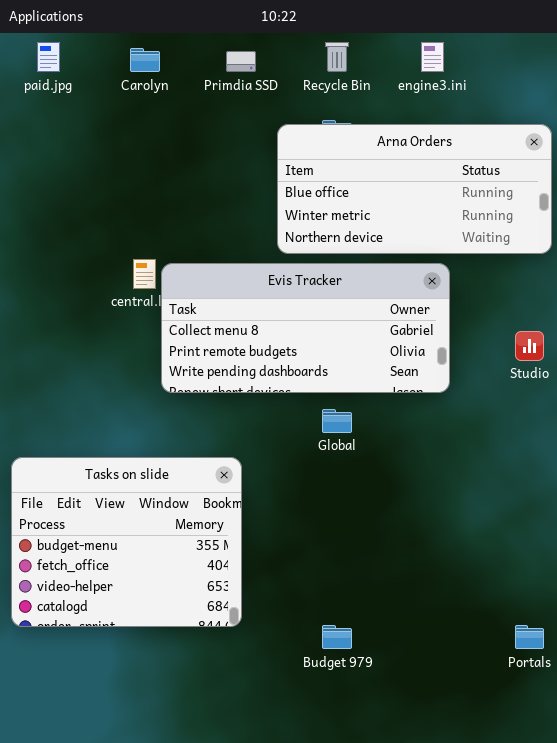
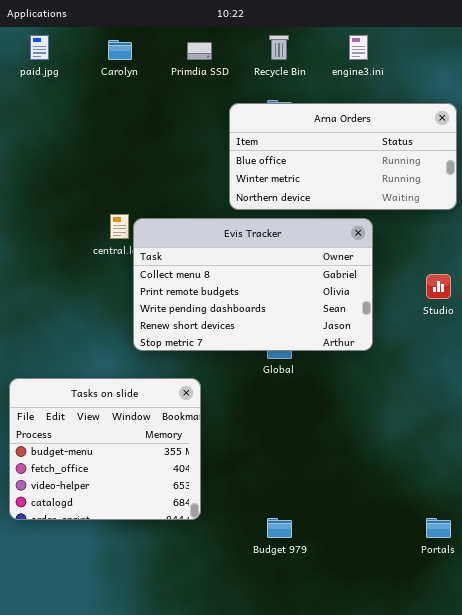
Evis Tracker: [161,263,450,393] -> [133,218,373,351], resized

